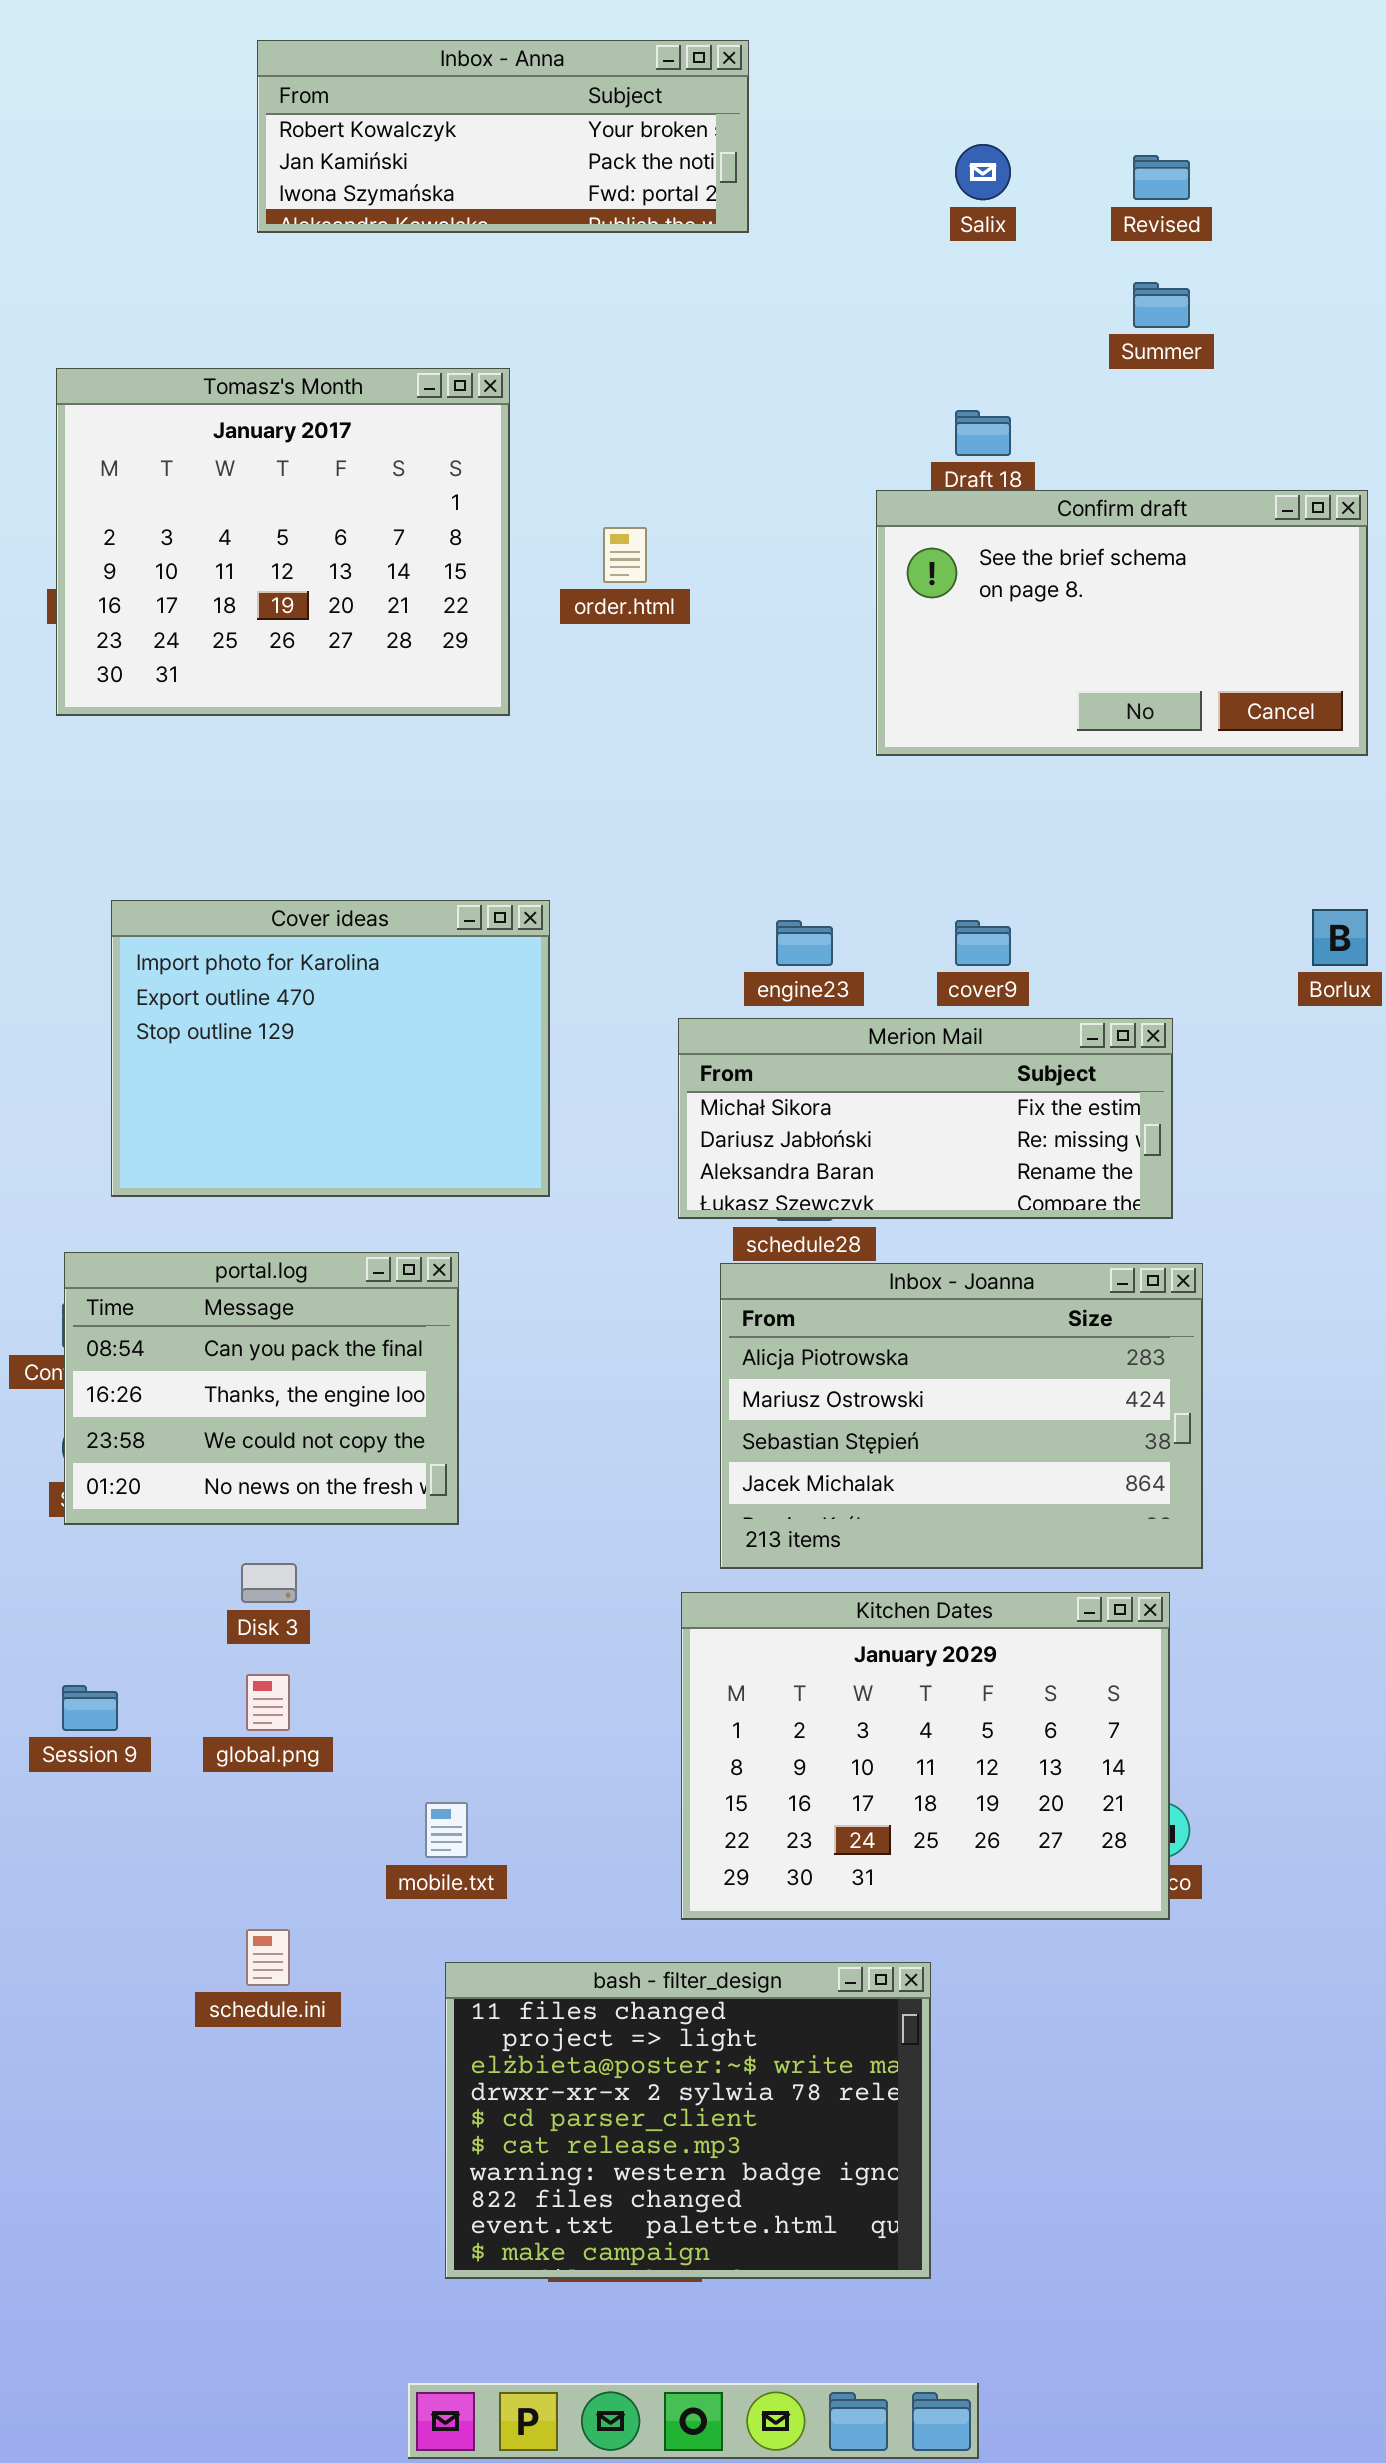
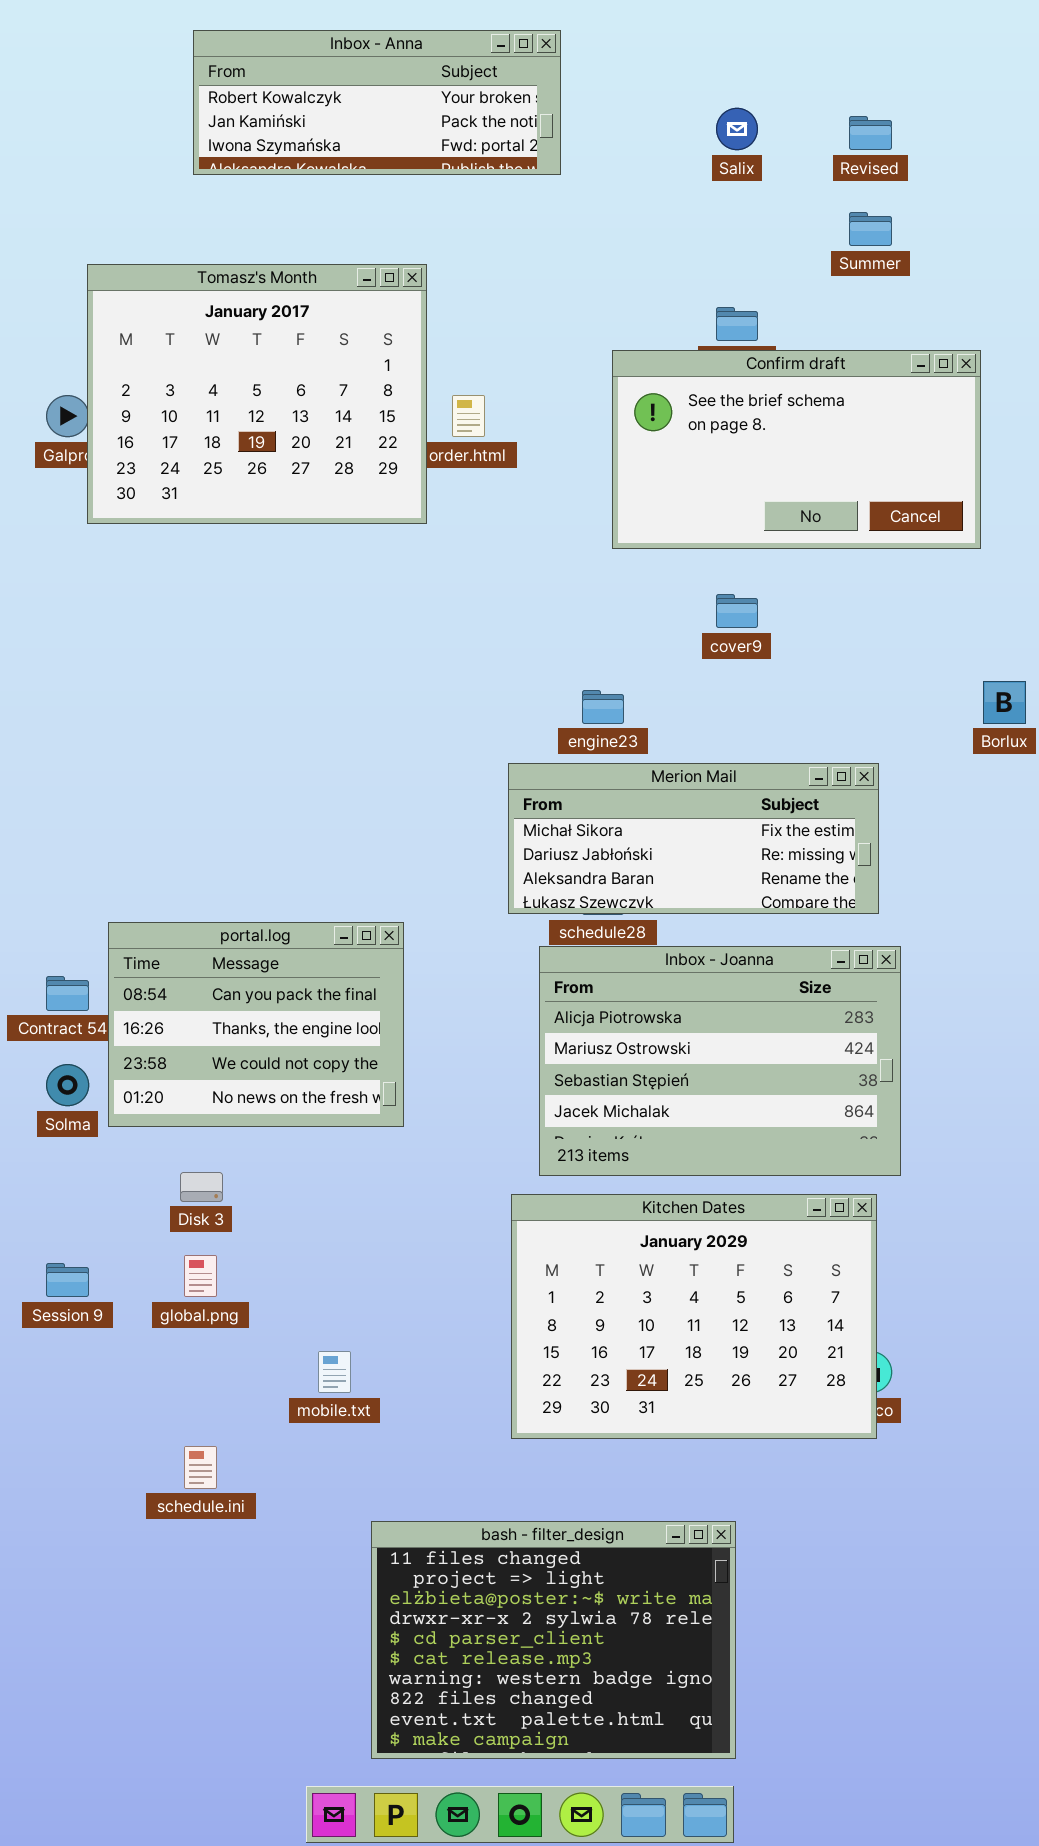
Tomasz's Month: [56,368,510,716] -> [87,264,427,524], moved
Confirm draft: [876,490,1368,756] -> [612,350,981,549], moved
Cover ideas: [111,900,550,1197] -> none, closed
cover9: [955,920,1011,966] -> [716,594,758,628], moved
portal.log: [64,1252,459,1525] -> [108,922,404,1127], moved
bash - filter_design: [445,1962,931,2279] -> [371,1521,736,1759], moved

